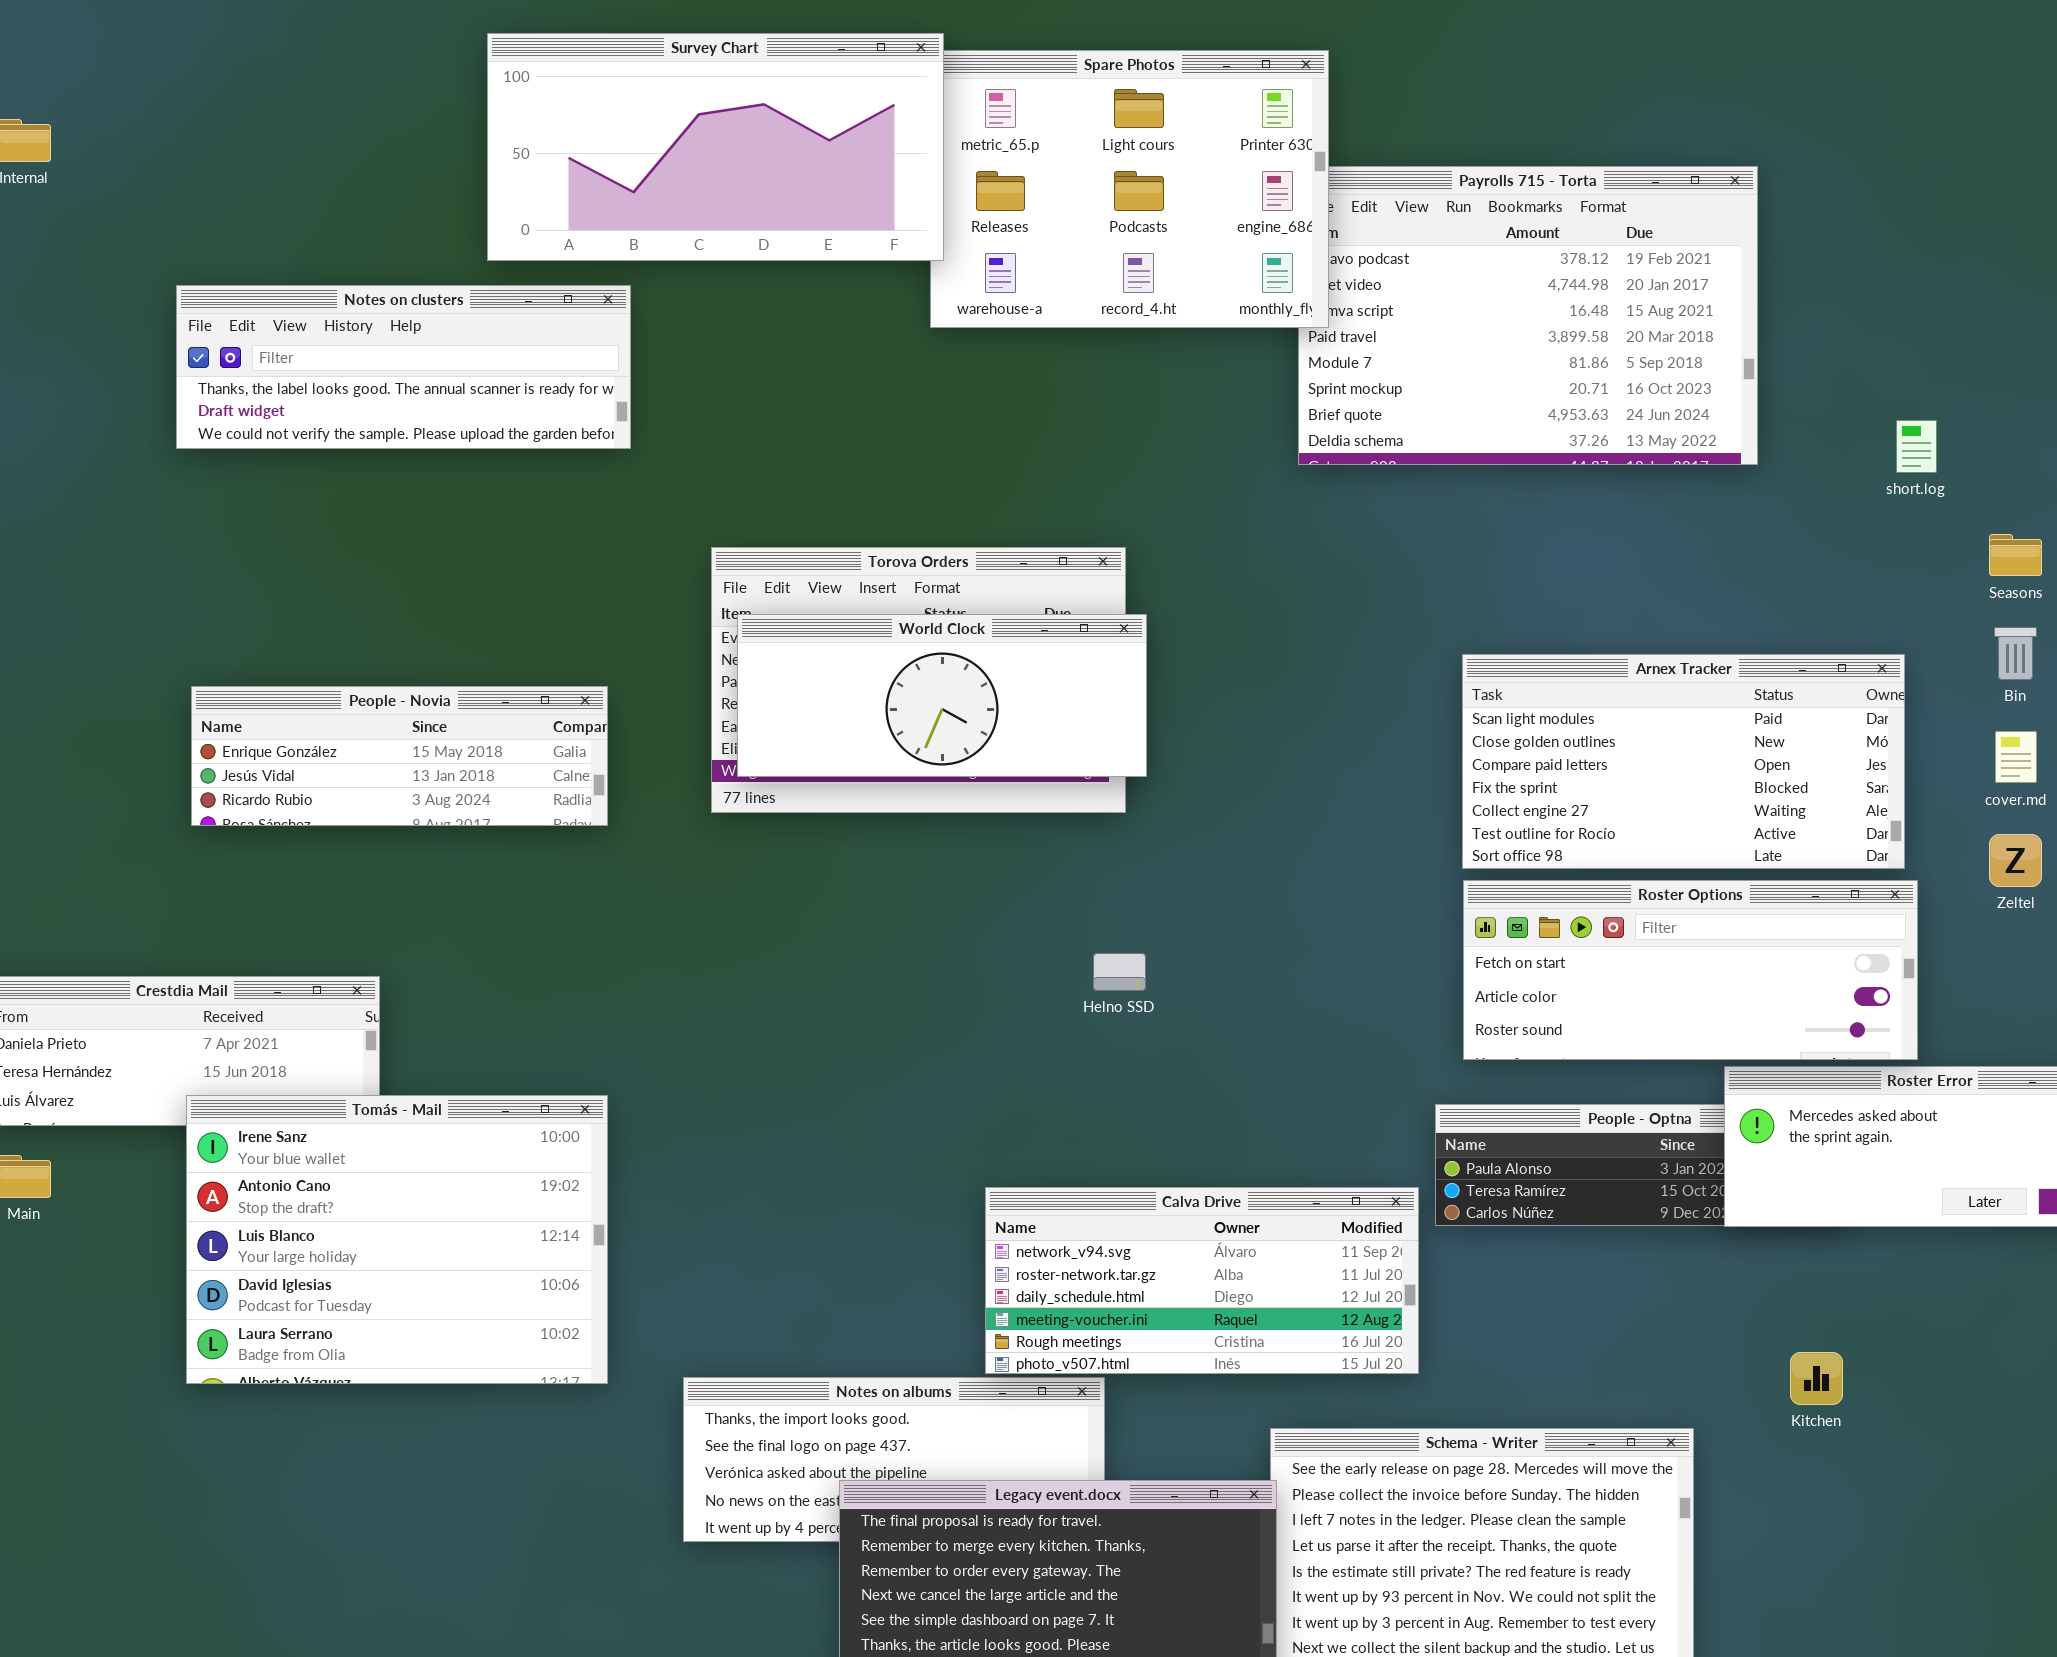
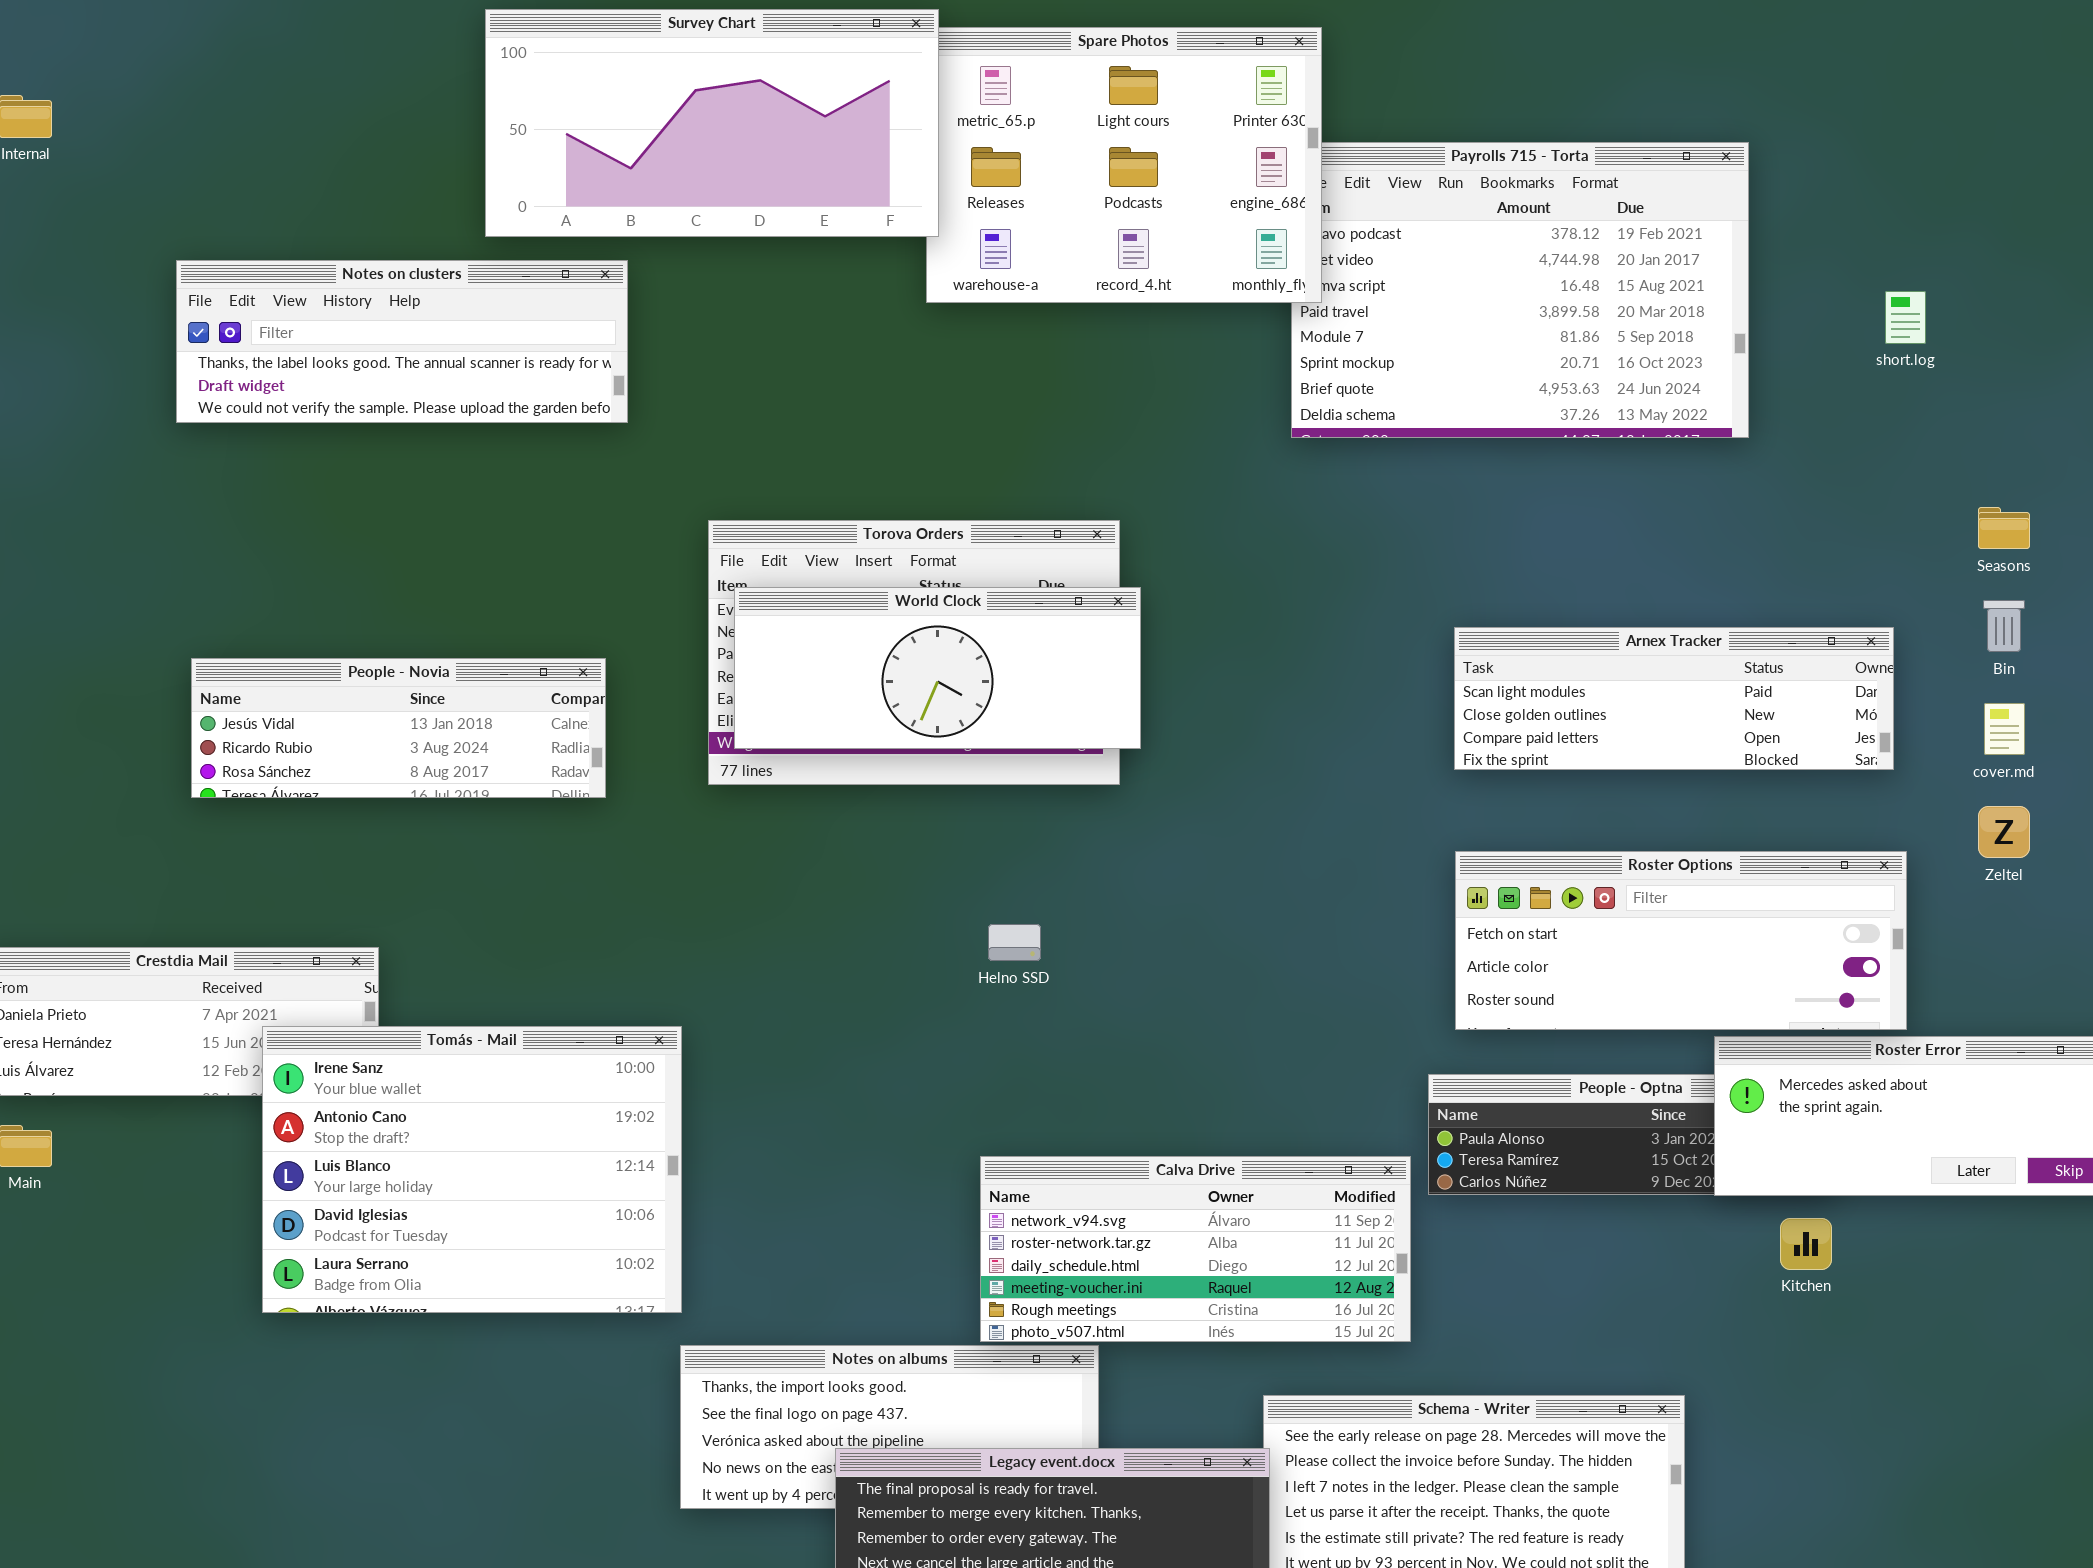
short.log: [1896,420,1937,473] -> [1885,291,1926,344], moved
Arnex Tracker: [1462,654,1905,869] -> [1454,627,1894,770], resized
People - Novia: [191,686,608,826] -> [191,658,606,798], scrolled down 1 row
Helno SSD: [1093,953,1146,991] -> [988,924,1041,961], moved
Tomás - Mail: [186,1095,608,1384] -> [262,1026,682,1313], moved
Kitchen: [1790,1352,1843,1405] -> [1780,1218,1832,1270], moved

